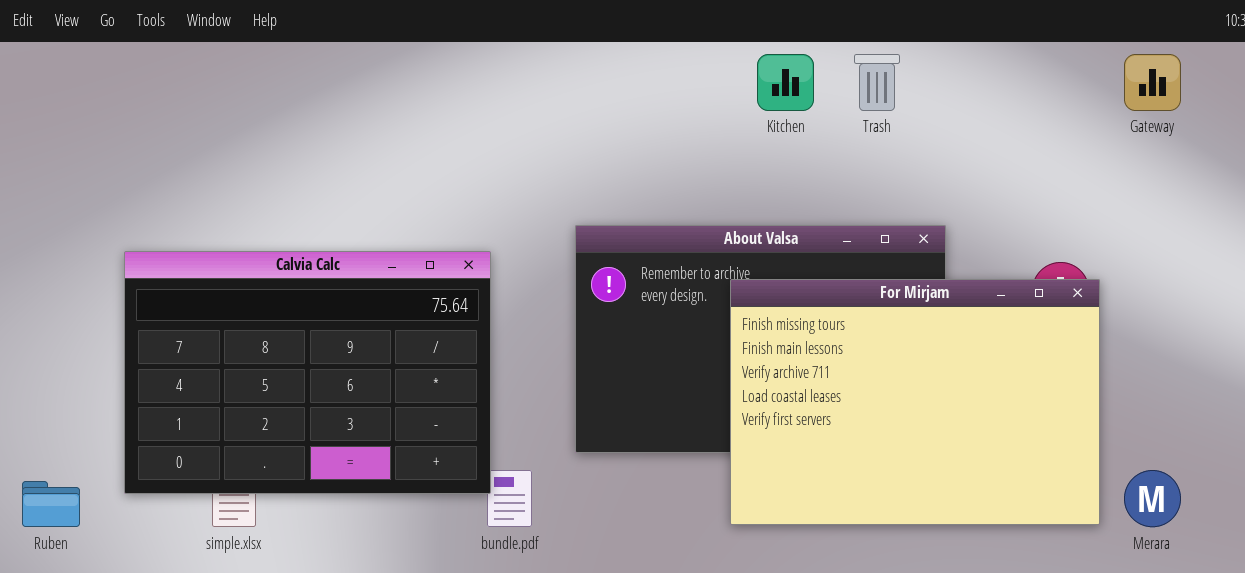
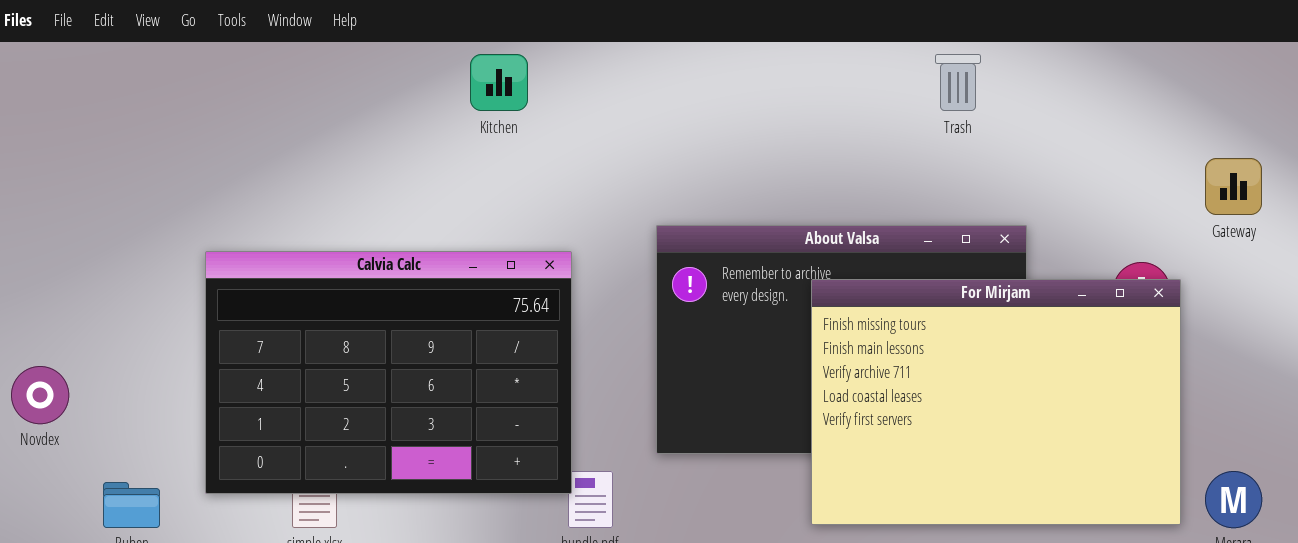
Kitchen: [757,54,814,111] -> [470,54,528,111], moved
Gateway: [1124,54,1181,111] -> [1205,158,1262,215], moved

